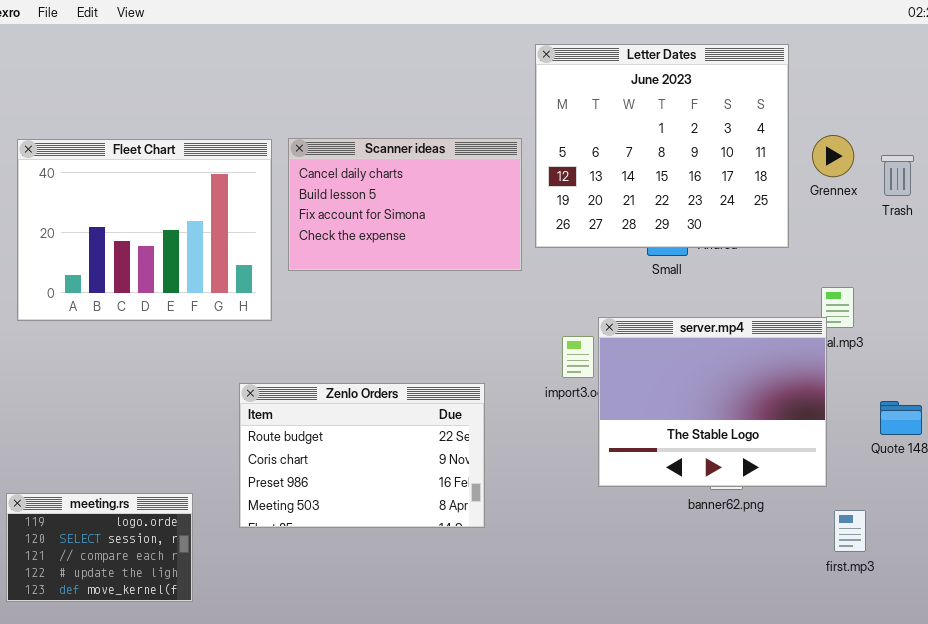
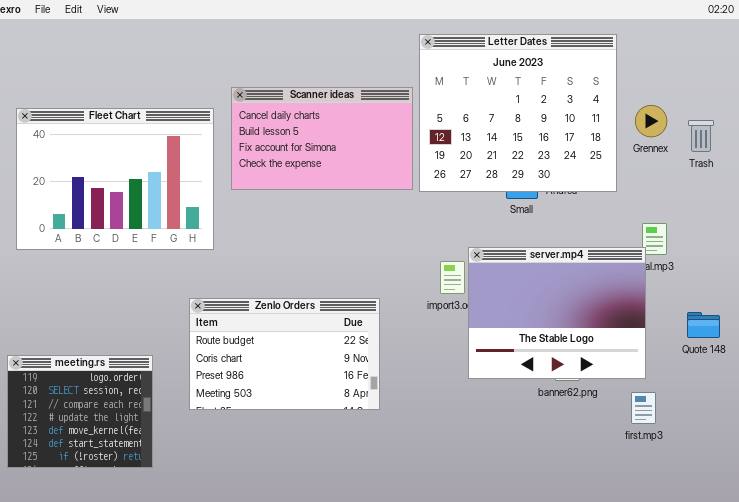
Scanner ideas: [288,138,522,271] -> [231,87,413,190], moved
meeting.rs: [6,493,193,602] -> [7,355,153,468], resized
first.mp3: [834,510,866,552] -> [631,392,656,424], moved

